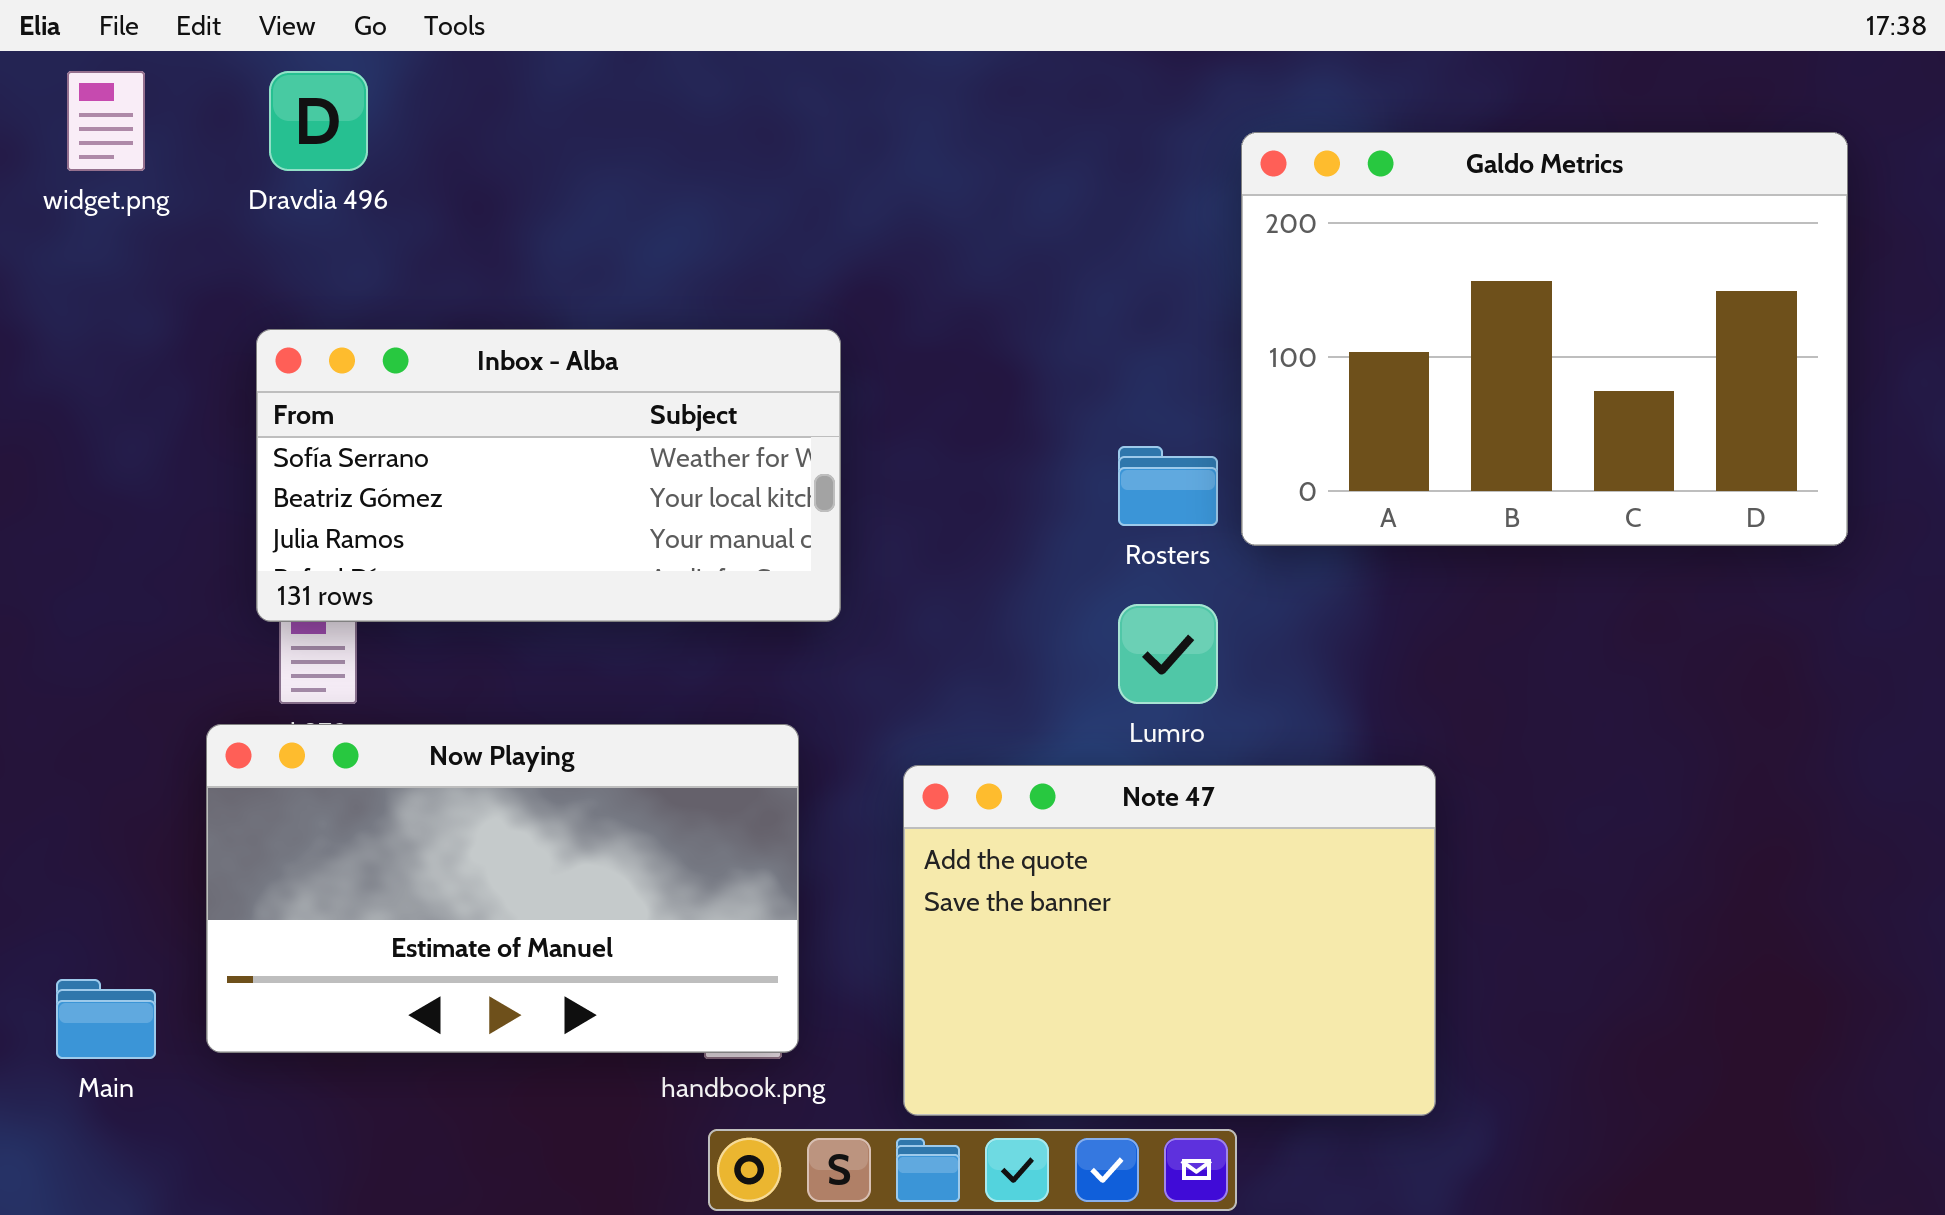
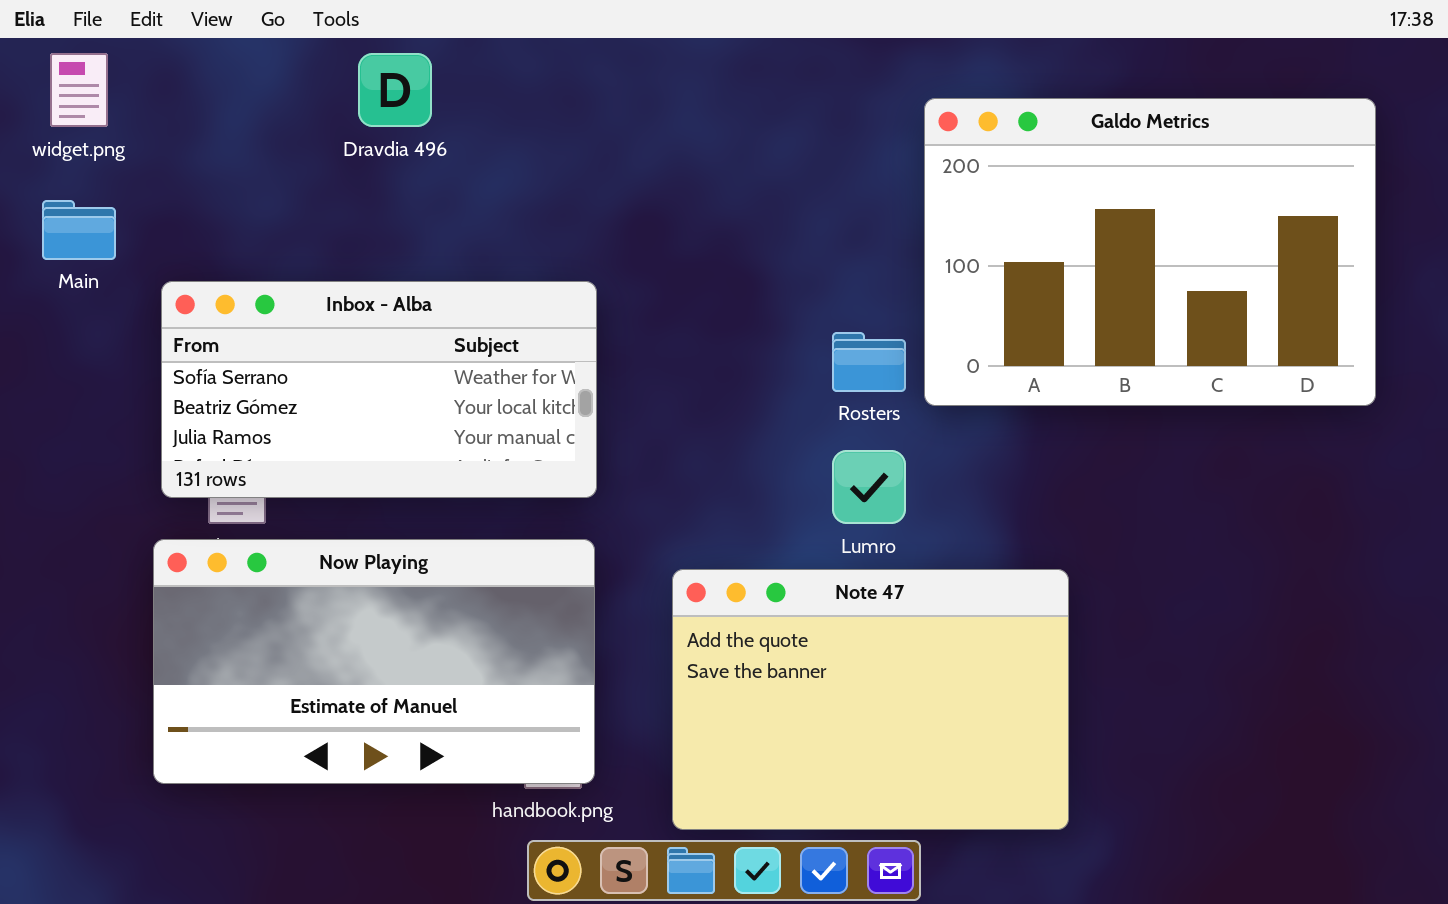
Dravdia 496: [269,71,368,171] -> [358,53,432,127], moved
Inbox - Alba: [256,329,841,622] -> [161,281,597,498], moved
Main: [56,979,156,1059] -> [42,200,116,260], moved

